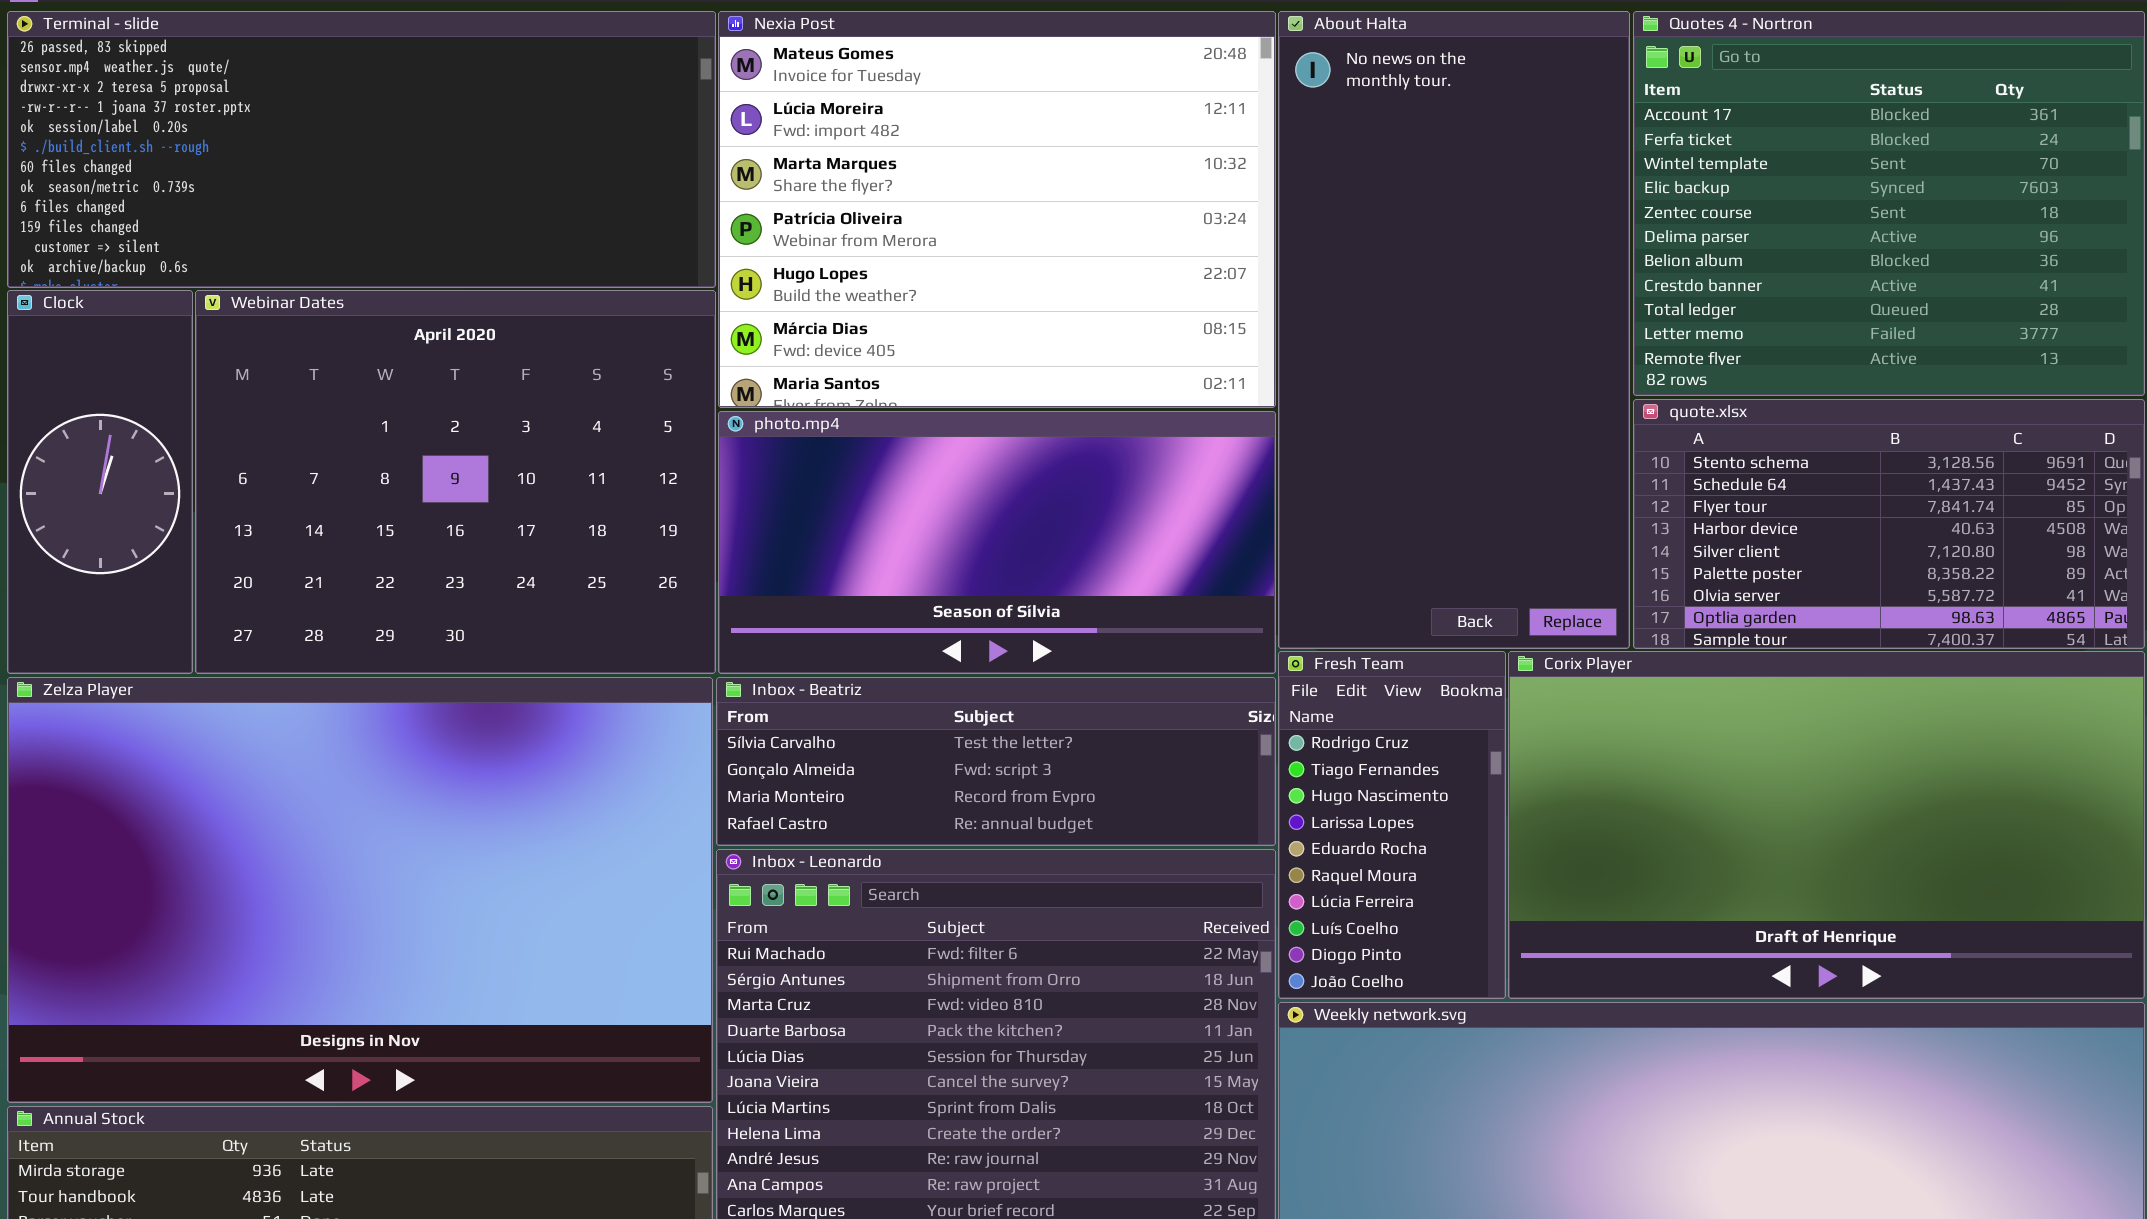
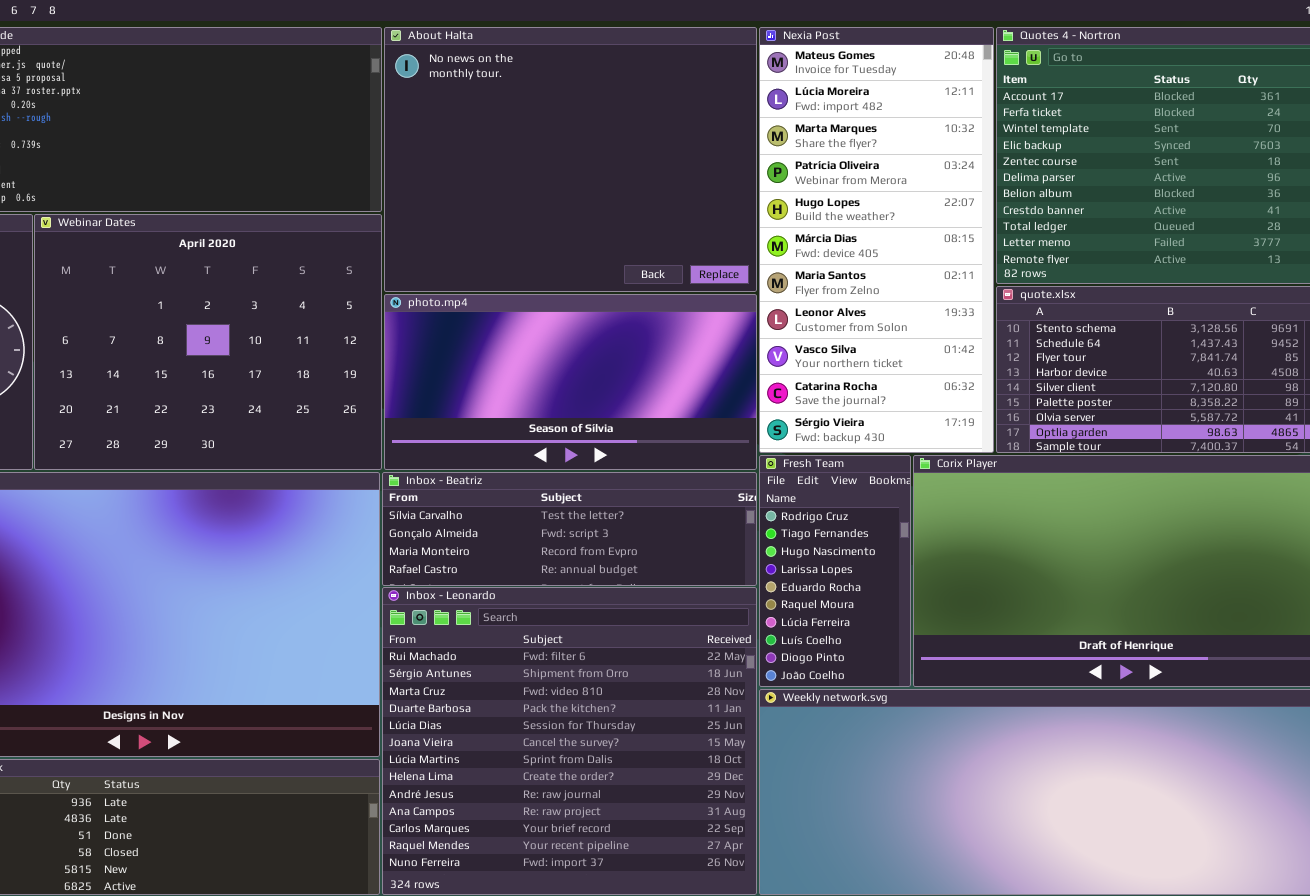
Nexia Post: [718,11,1276,408] -> [759,27,994,453], moved, resized
About Halta: [1278,11,1630,649] -> [384,27,757,292], moved, resized

